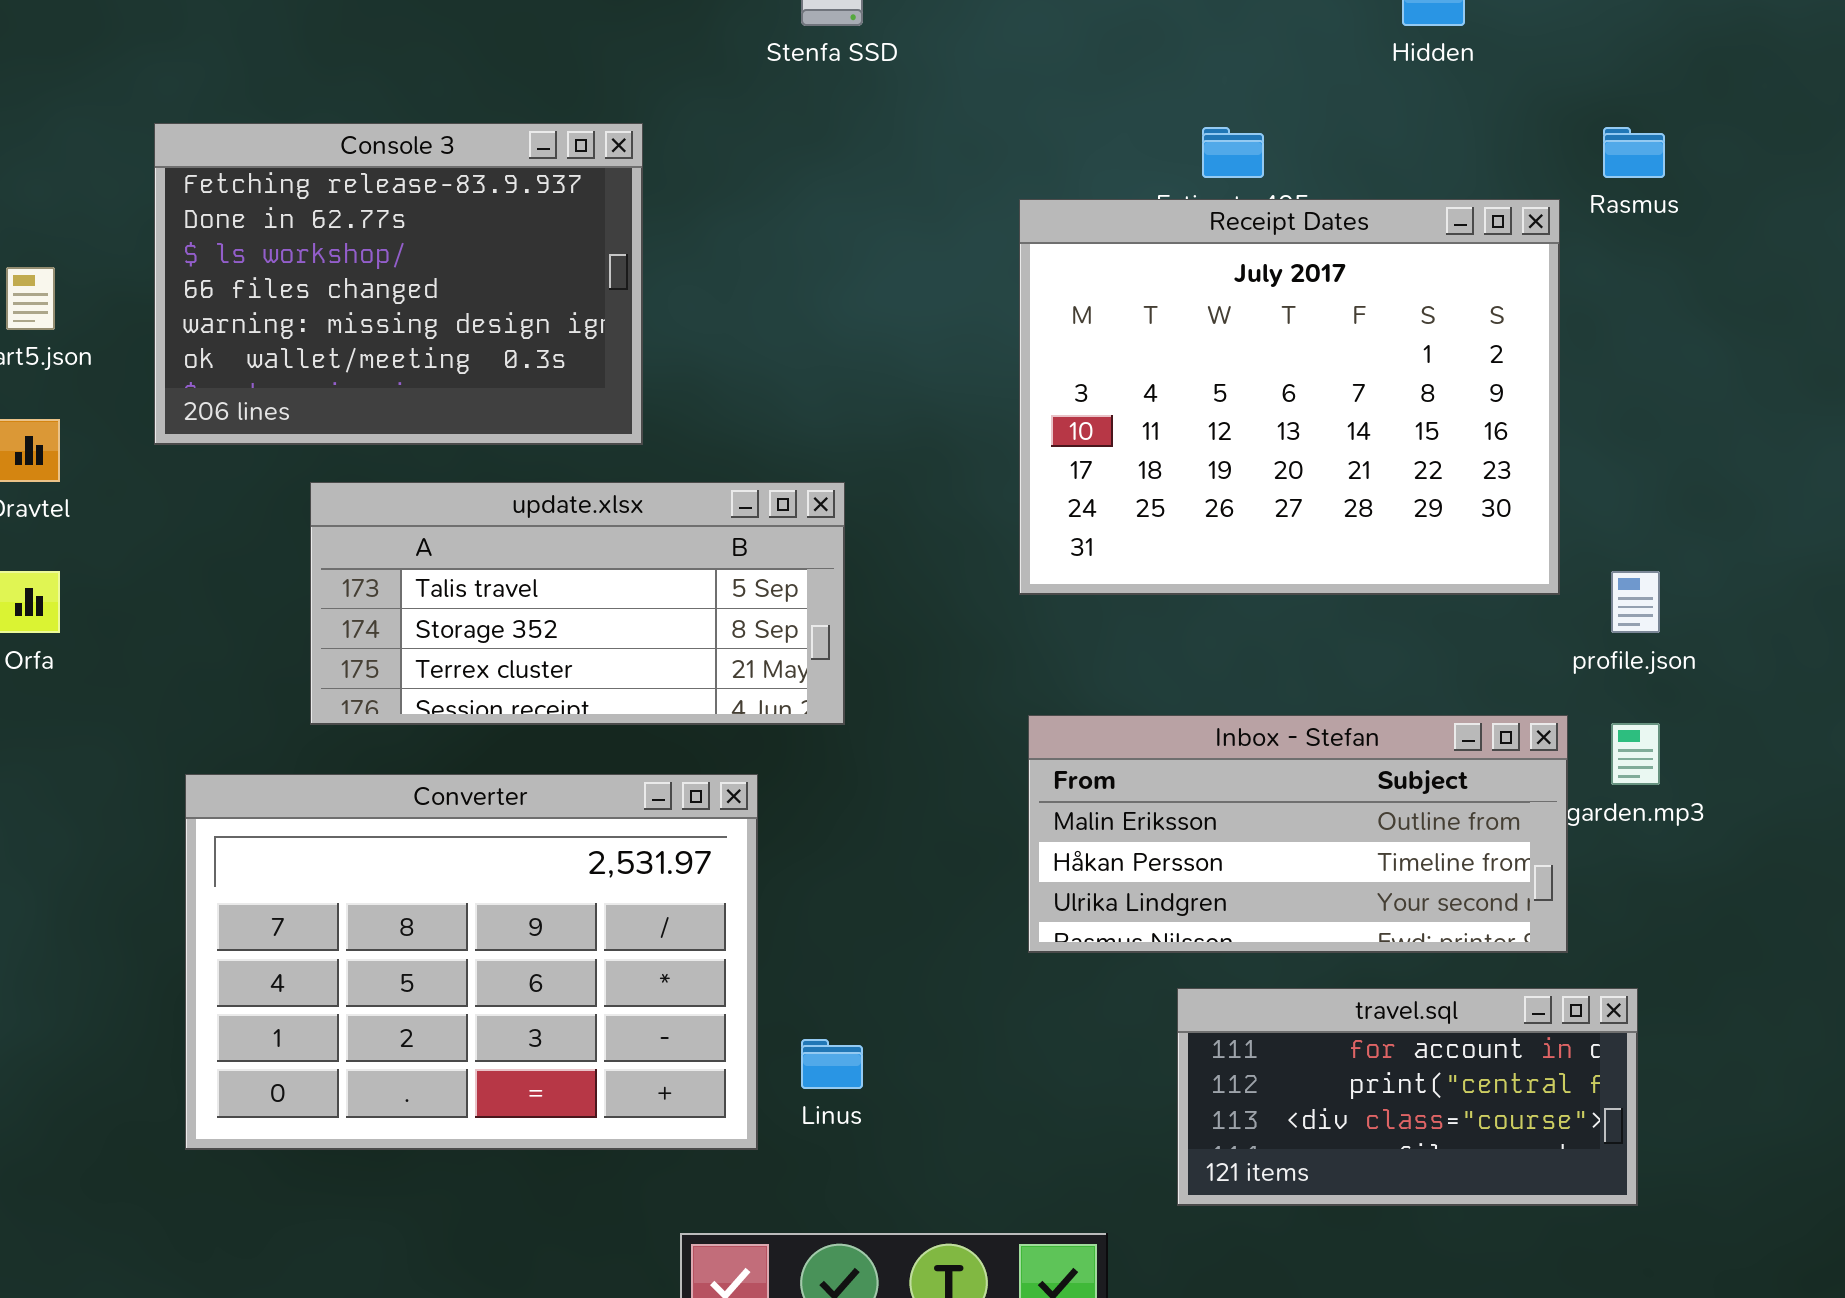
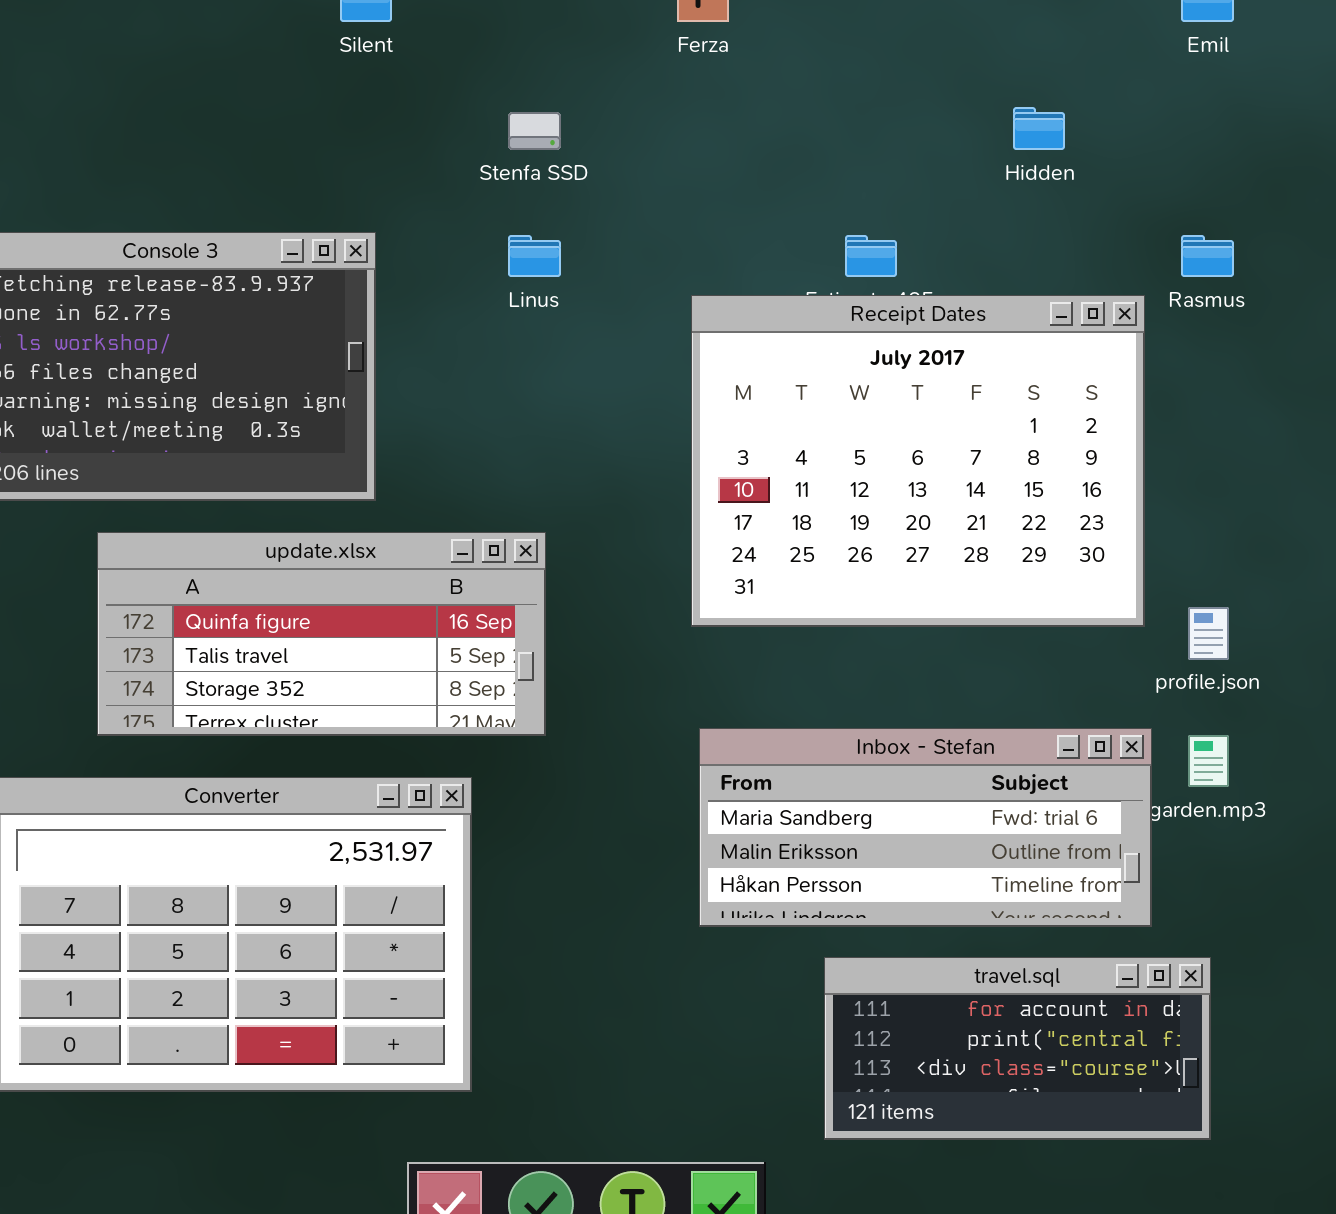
update.xlsx: [310,482,845,725] -> [97,532,546,736], scrolled up 1 row
Inbox - Stefan: [1028,715,1568,953] -> [699,728,1152,927], scrolled up 1 row
Linus: [801,1039,863,1089] -> [508,235,561,277], moved

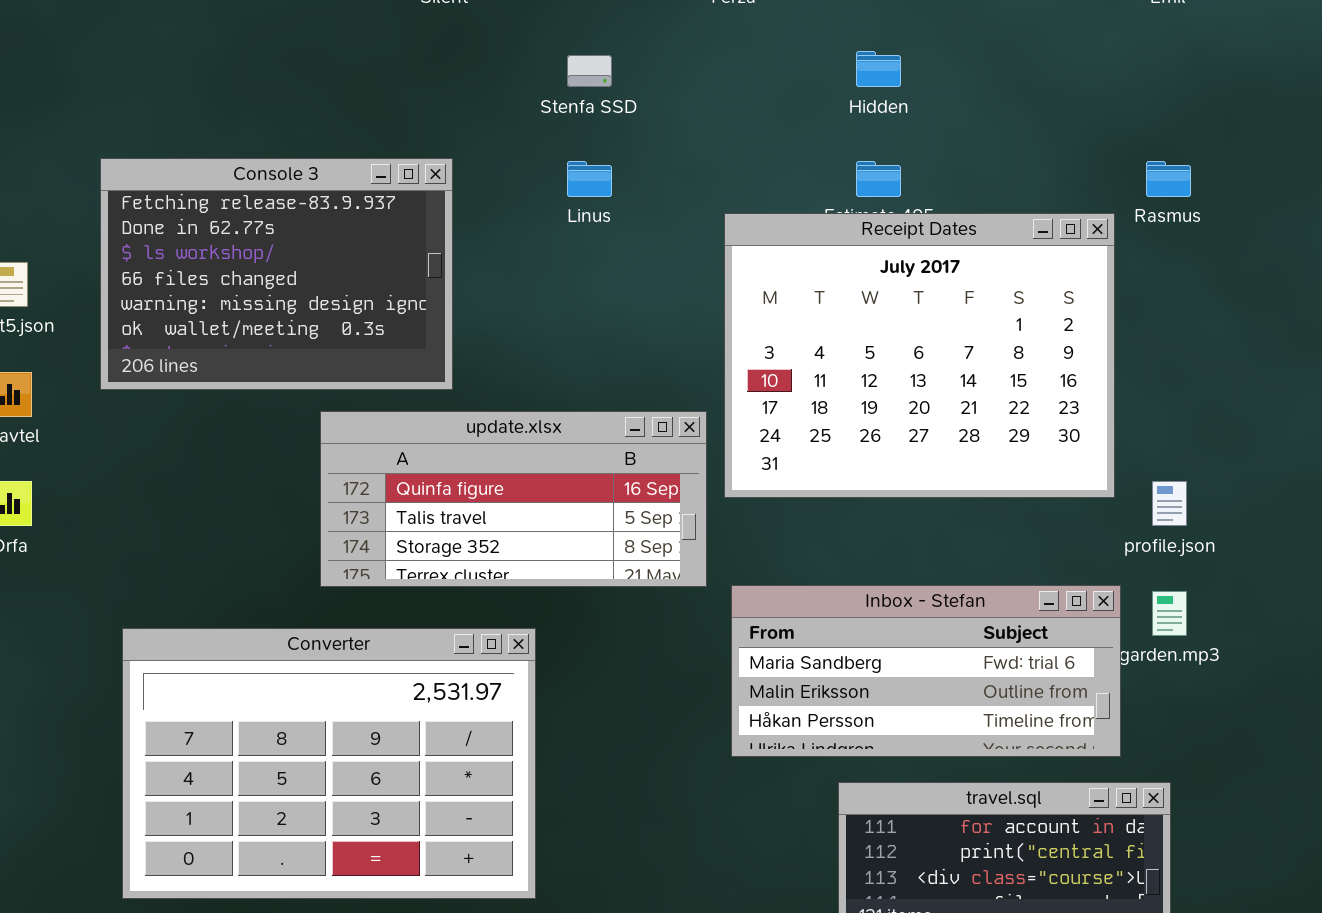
Hidden: [1013,107,1065,150] -> [856,51,901,87], moved
update.xlsx: [97,532,546,736] -> [320,411,707,587], moved

